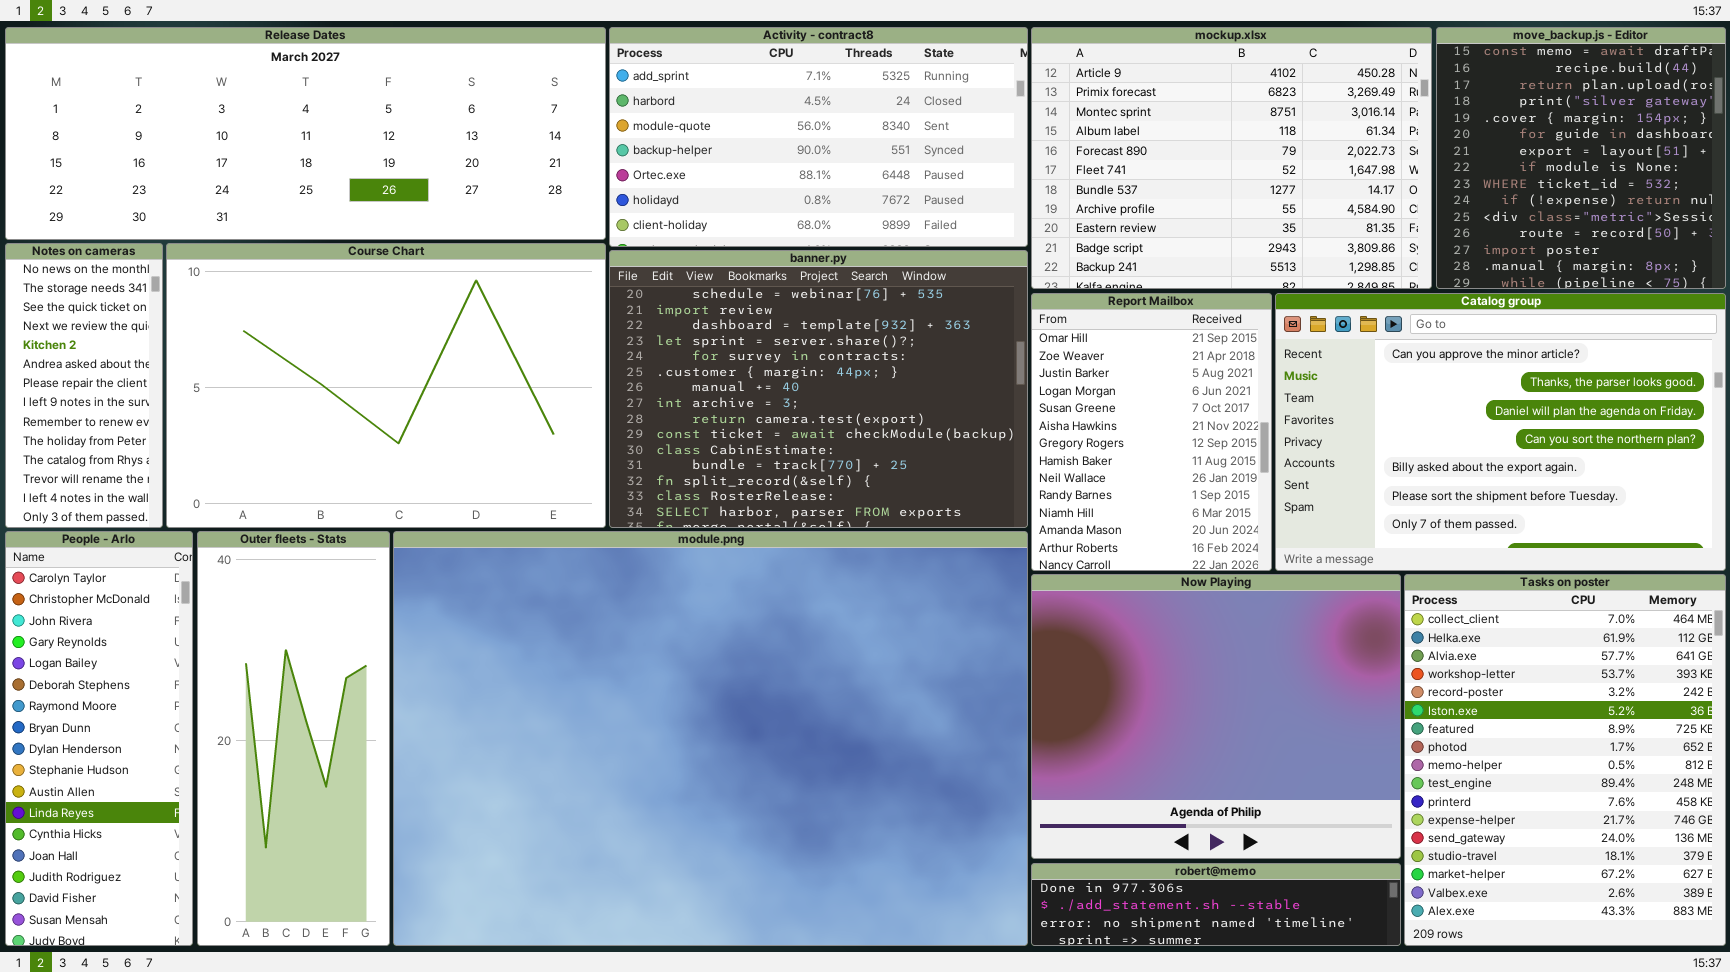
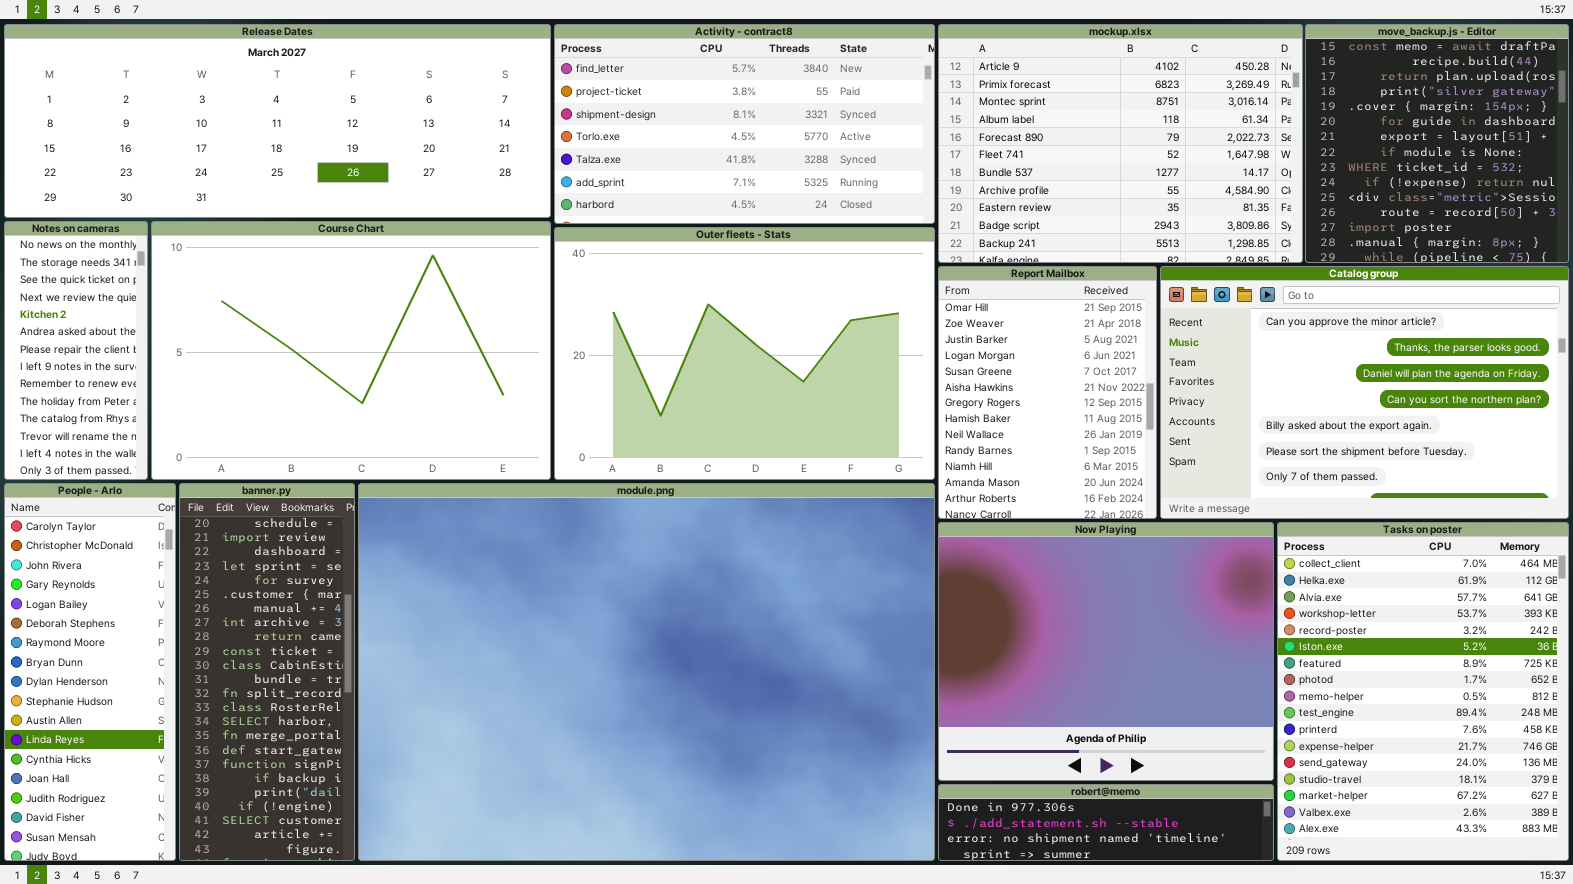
Activity - contract8: [609,27,1028,247] -> [554,24,935,224], scrolled up 5 rows
banner.py: [609,250,1028,528] -> [179,483,355,861], moved, resized
Outer fleets - Stats: [197,531,390,946] -> [554,227,935,480], moved, resized

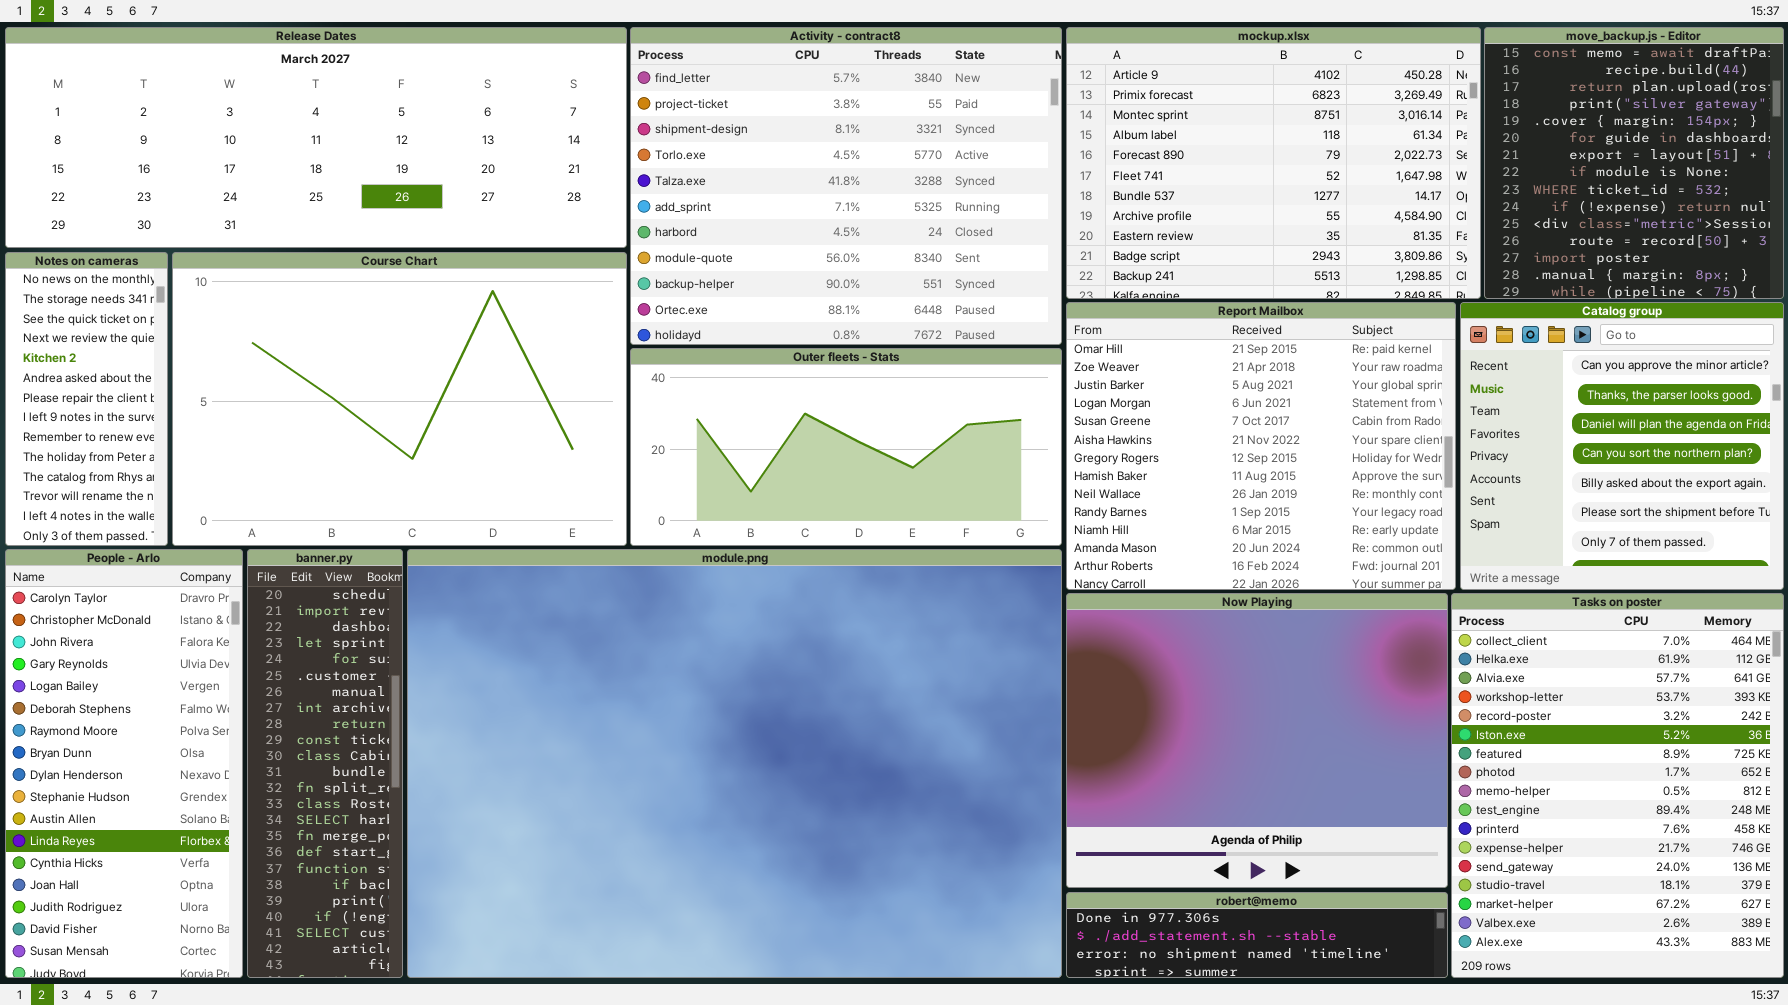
Activity - contract8: [554,24,935,224] -> [630,27,1062,345], resized
Outer fleets - Stats: [554,227,935,480] -> [630,348,1062,546], resized
Report Mailbox: [938,266,1157,519] -> [1066,302,1456,590], resized
Catalog group: [1160,266,1569,519] -> [1460,302,1784,590], resized
People - Arlo: [4,483,176,861] -> [5,549,243,978], resized
banner.py: [179,483,355,861] -> [247,549,403,978], resized

